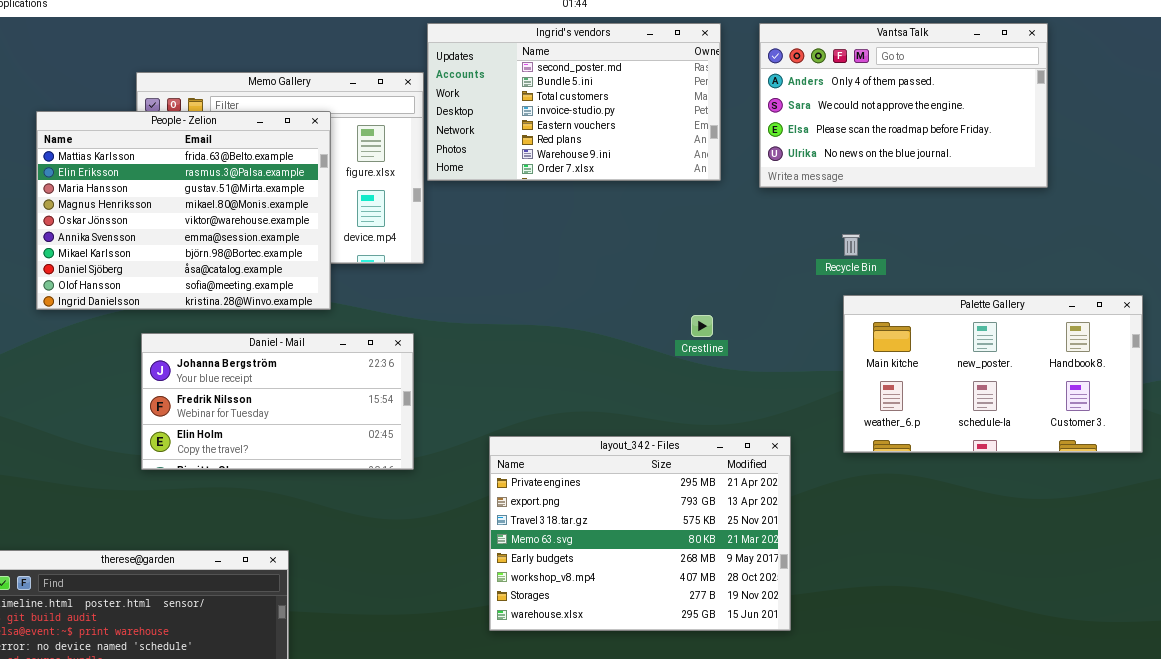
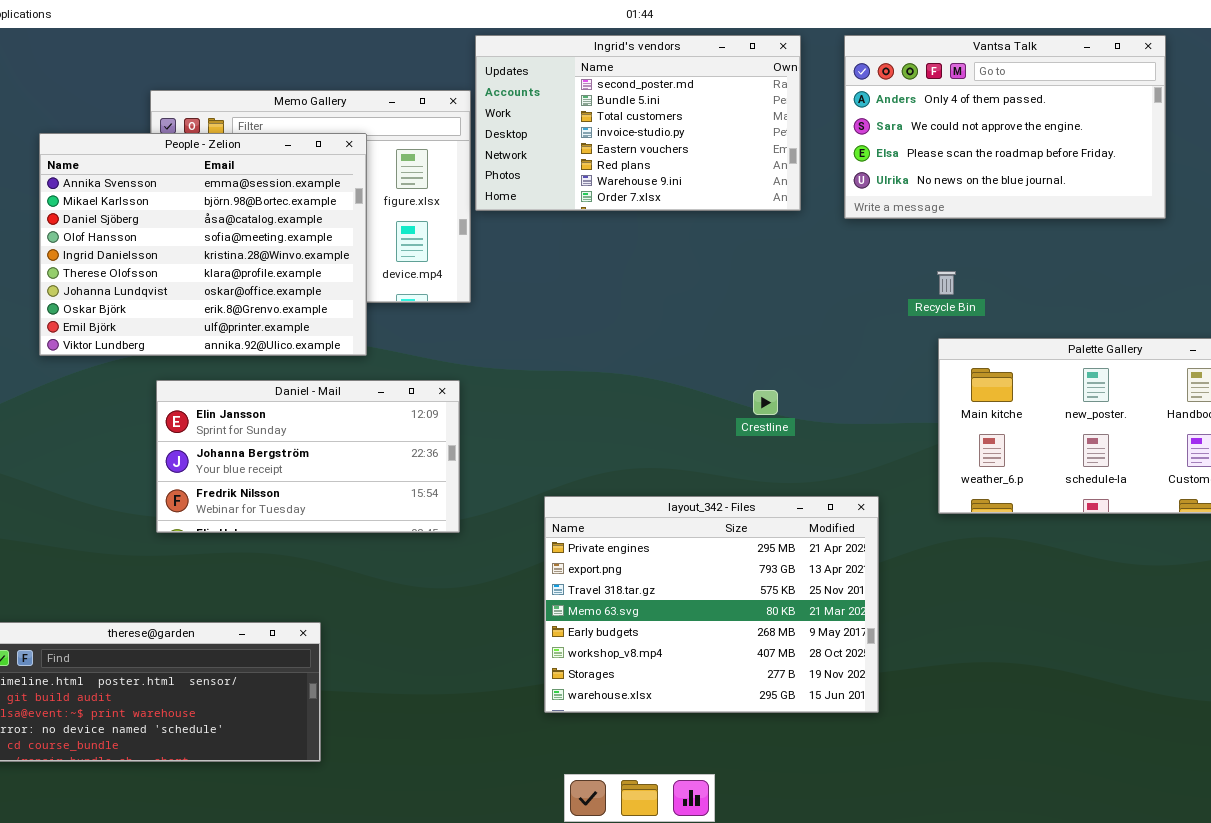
People - Zelion: [36,111,331,310] -> [39,133,367,356], scrolled down 5 rows
Crestline: [691,315,713,337] -> [753,390,778,415], moved
Daniel - Mail: [141,333,414,470] -> [156,380,460,533], scrolled up 1 row

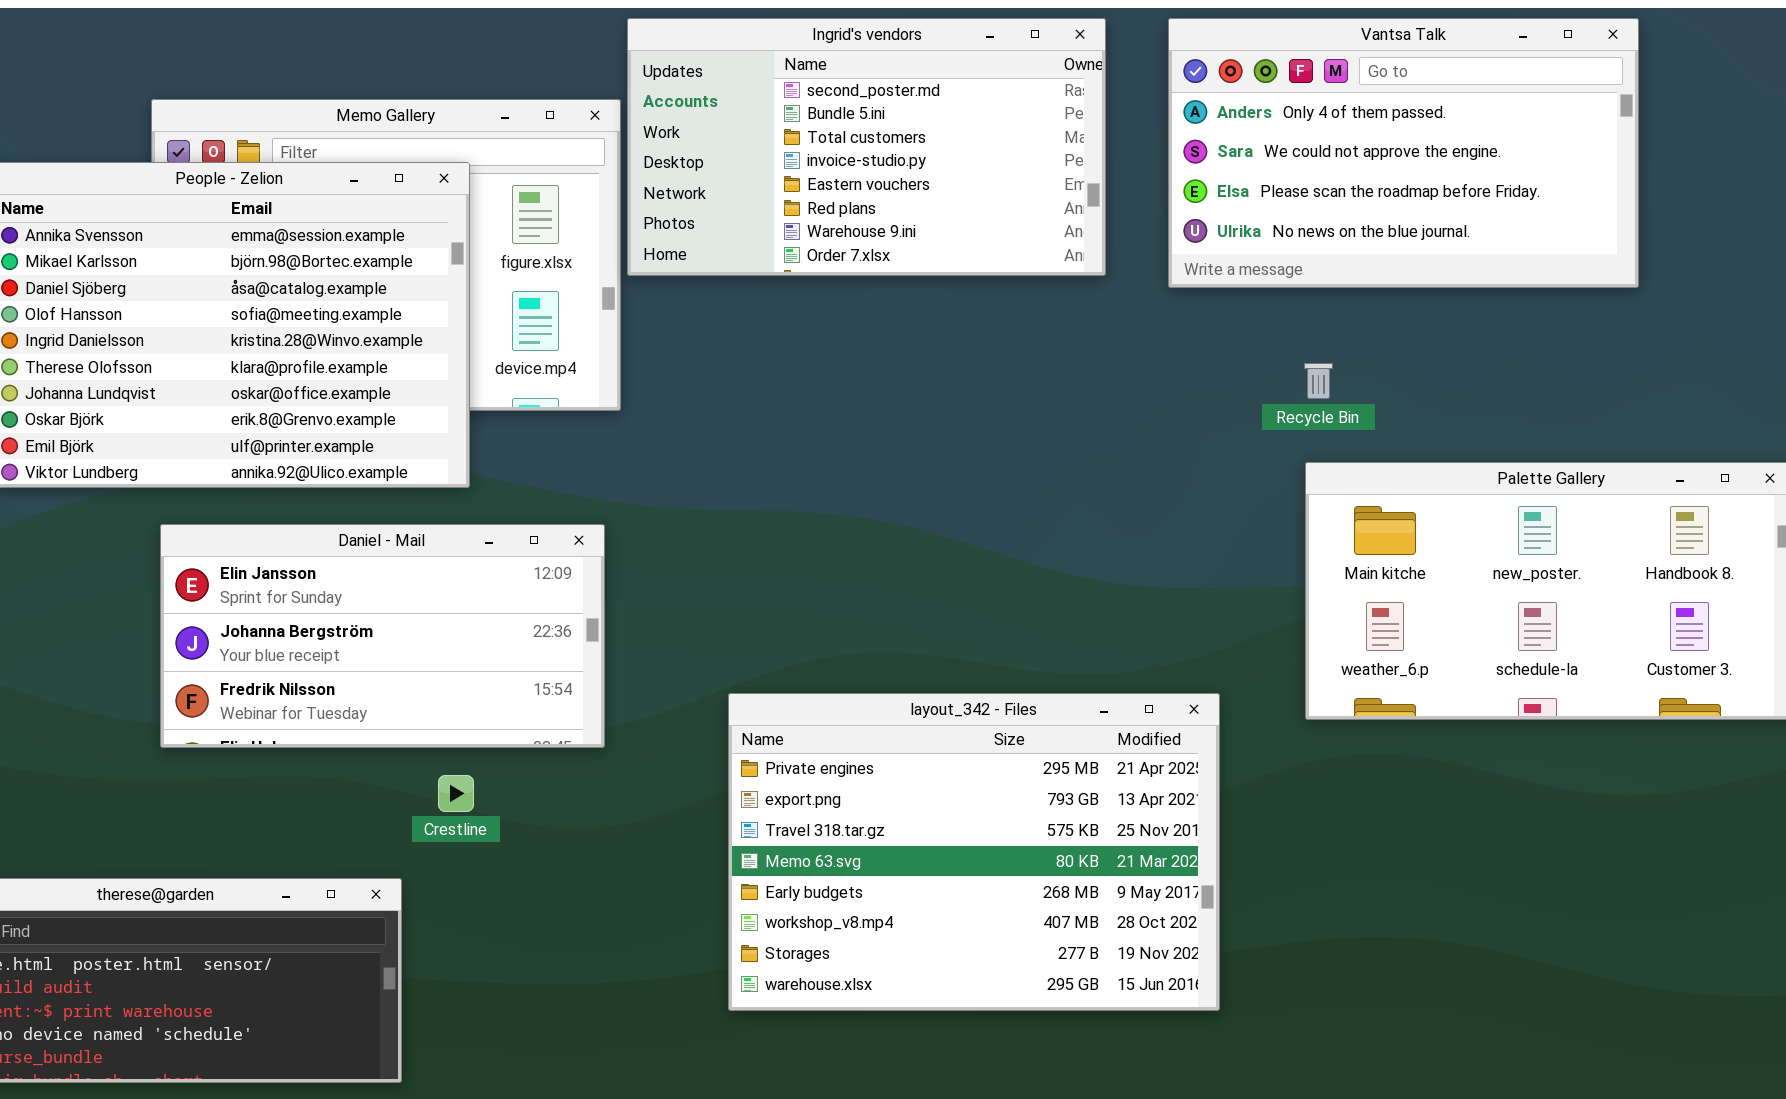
Crestline: [753,390,778,415] -> [438,775,474,812], moved

